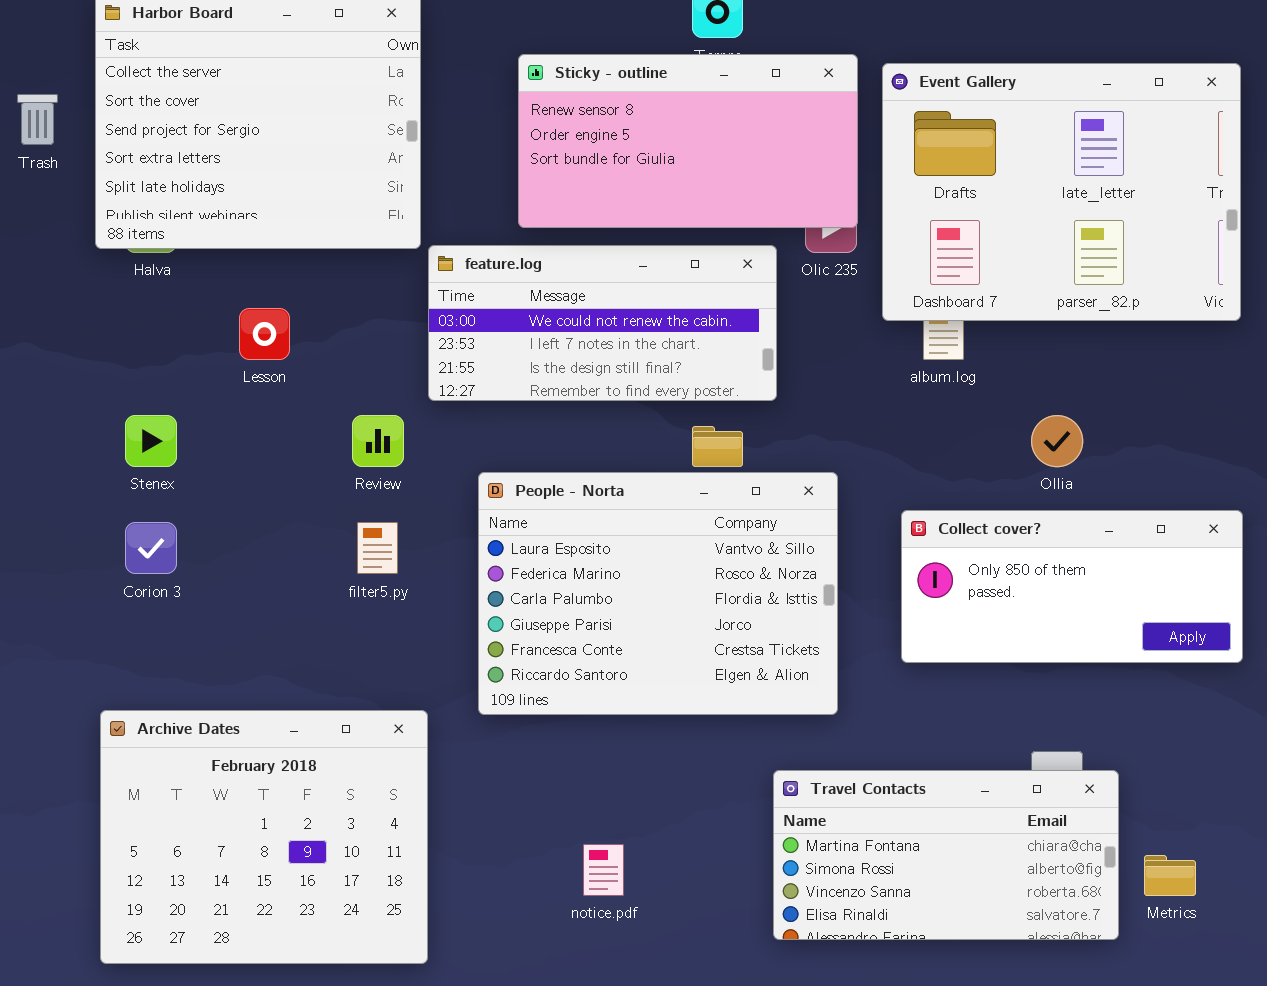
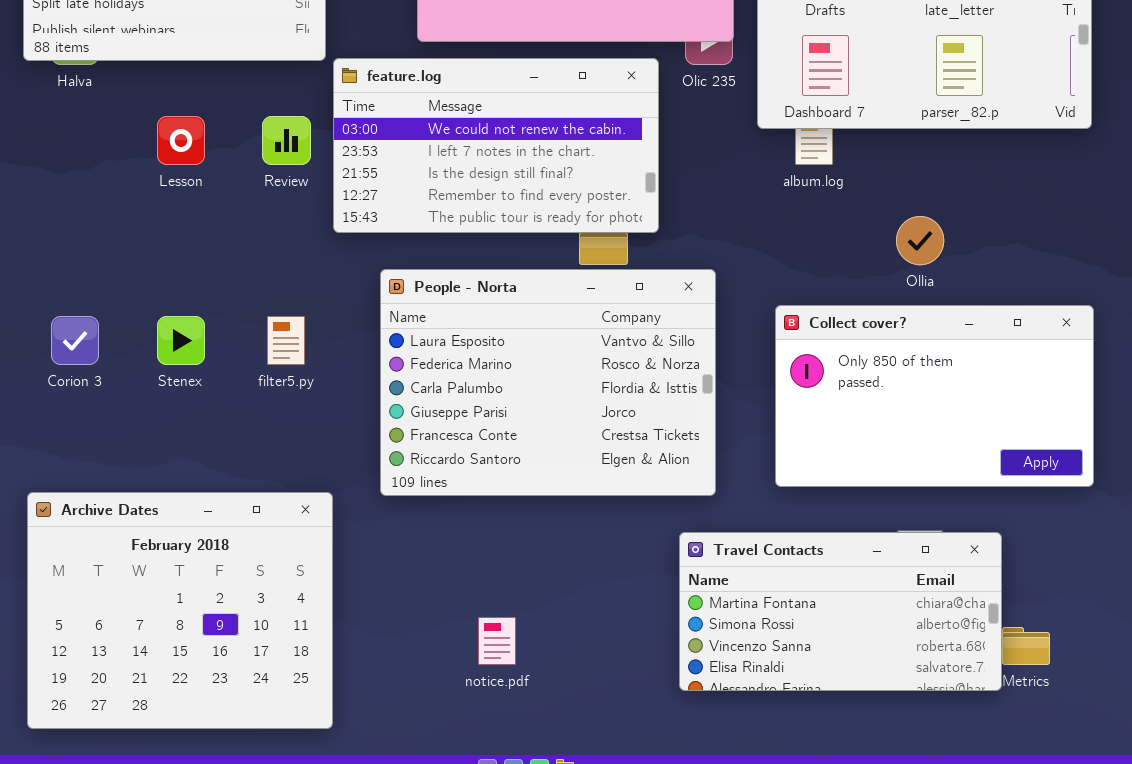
feature.log: [428,245,777,401] -> [333,58,659,233], resized
Stenex: [125,415,177,467] -> [157,316,205,365], moved
Review: [352,415,404,467] -> [262,116,311,165], moved
Collect cover?: [901,510,1243,663] -> [775,305,1094,487], resized
Travel Contacts: [773,770,1119,940] -> [679,532,1002,691], moved

